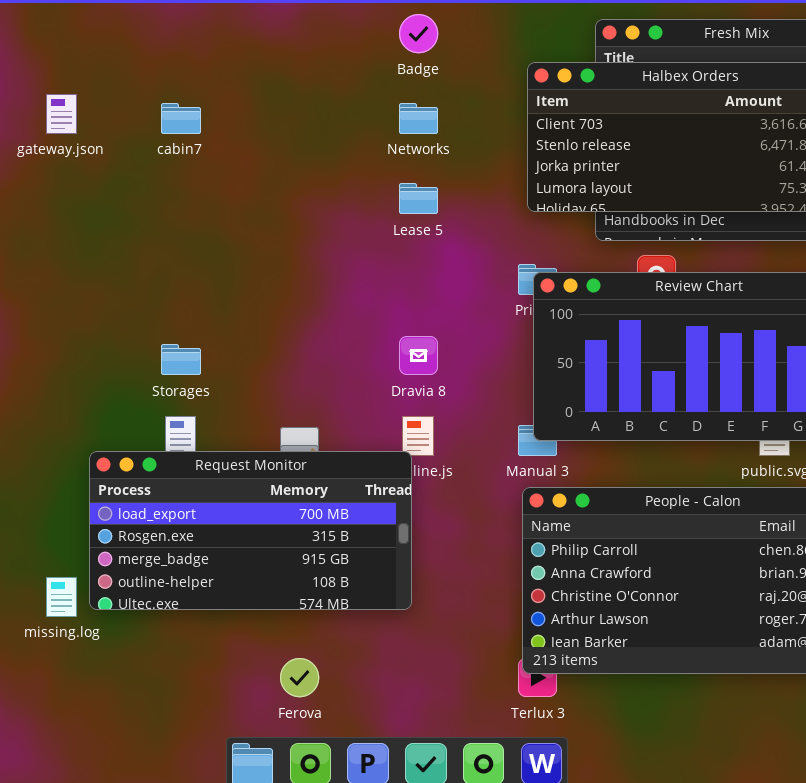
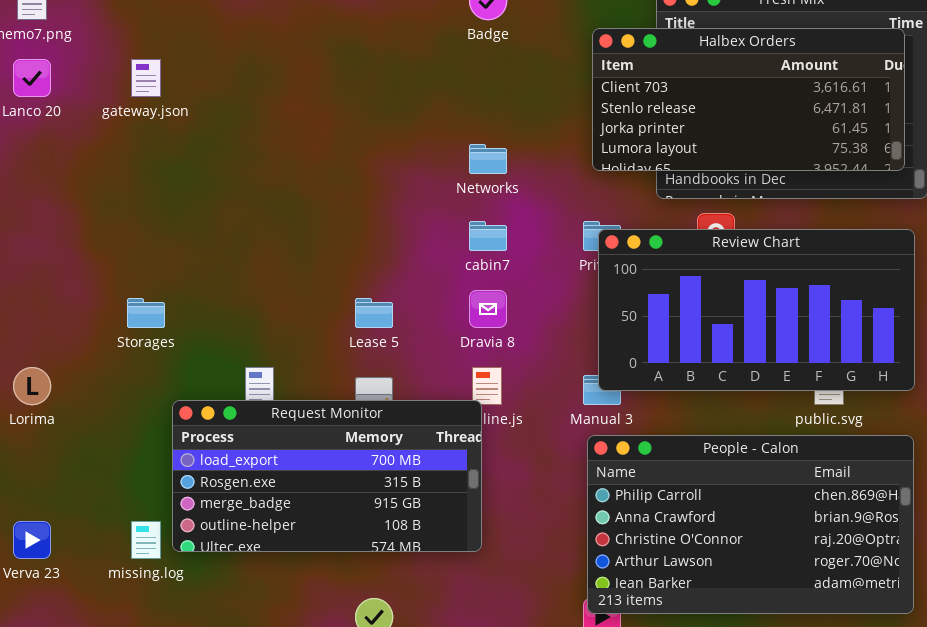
cabin7: [161,103,201,134] -> [469,221,507,251], moved
Networks: [399,103,438,134] -> [469,144,507,174], moved
Lease 5: [399,183,438,214] -> [355,298,393,328], moved
Storages: [161,344,201,375] -> [127,298,165,328], moved

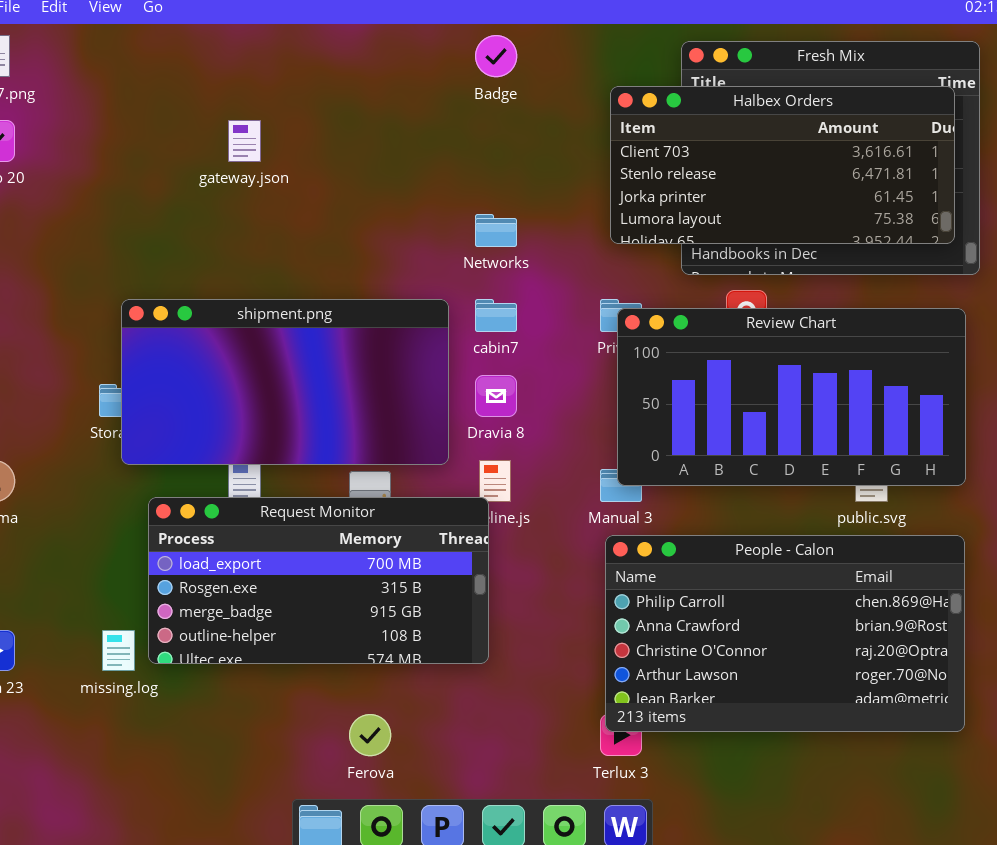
gateway.json: [131,59,161,97] -> [228,120,261,162], moved
shipment.png: none -> [121,299,449,465], opened

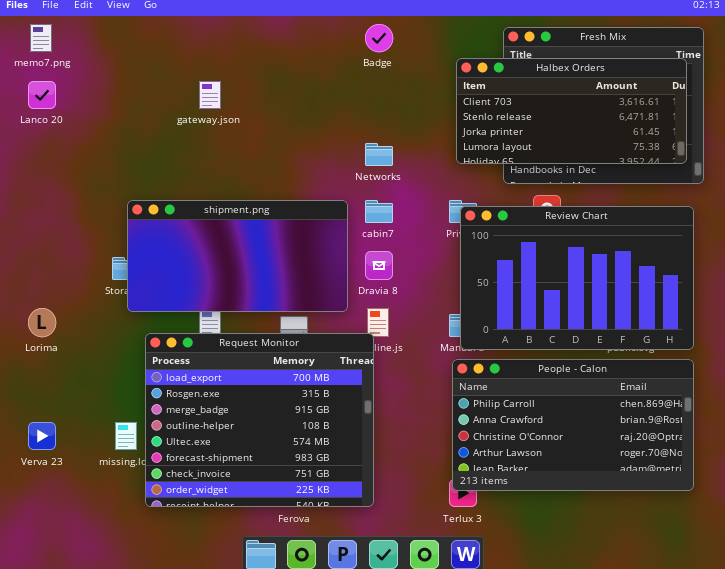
Review Chart: [617,308,966,486] -> [460,206,694,350], resized
Request Monitor: [148,497,489,664] -> [145,333,374,507], resized

